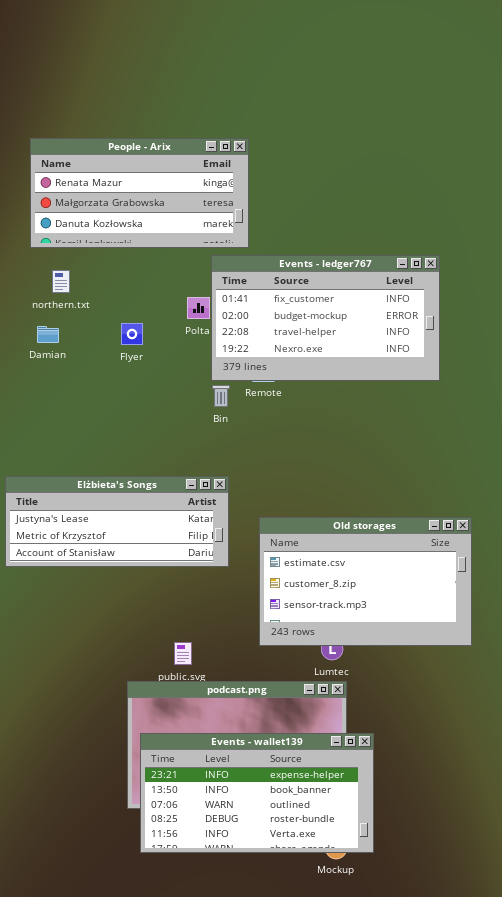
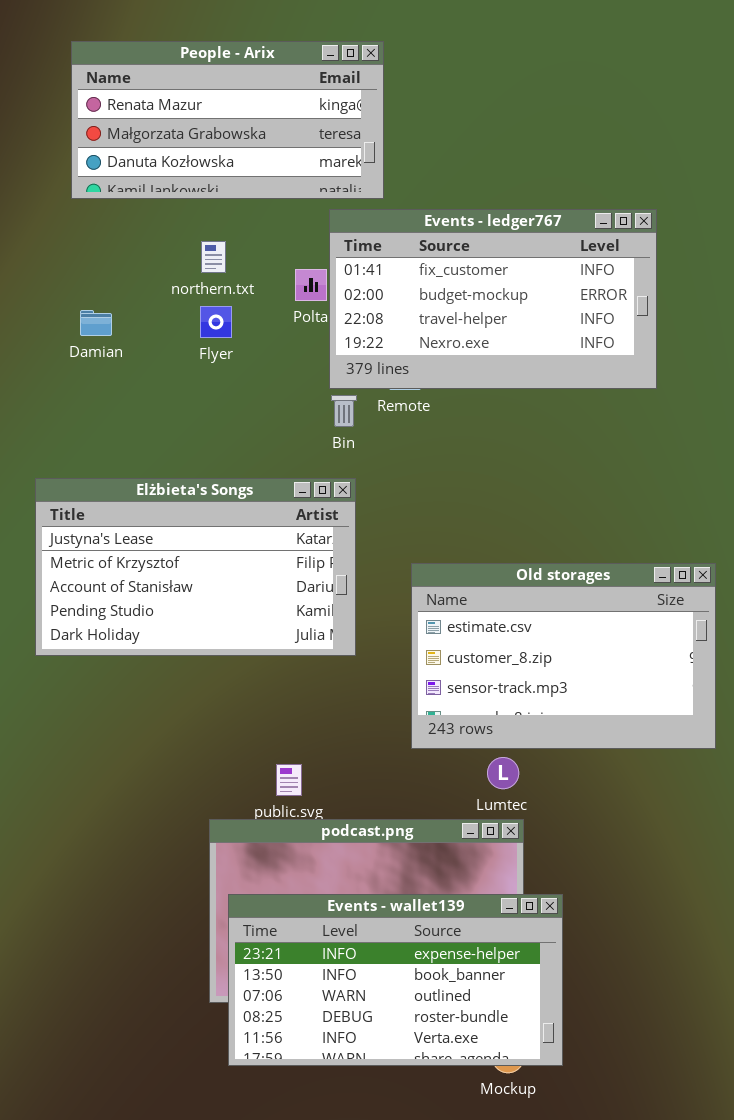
northern.txt: [52,270,70,293] -> [201,241,226,273], moved
Elżbieta's Songs: [5,476,229,567] -> [35,478,356,656], resized
Old storages: [259,517,472,646] -> [411,563,716,749], moved

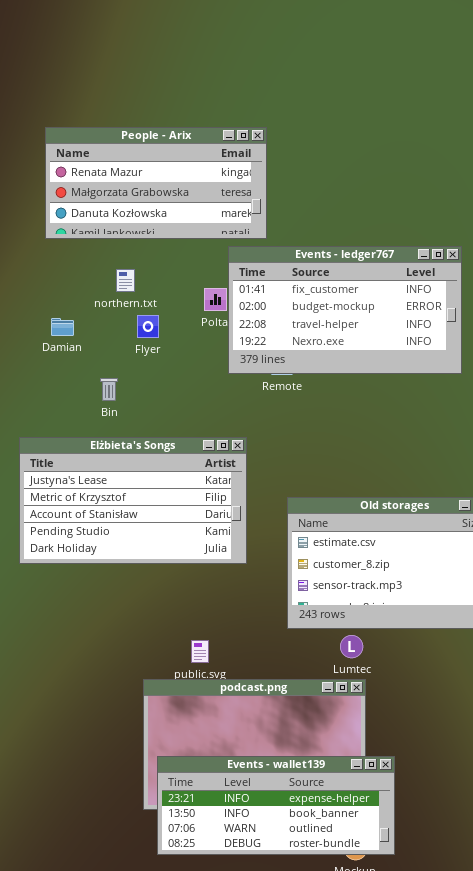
northern.txt: [201,241,226,273] -> [116,269,135,292], moved
Bin: [331,395,357,427] -> [100,378,118,401], moved
Events - wallet139: [228,894,563,1066] -> [157,756,395,855], resized

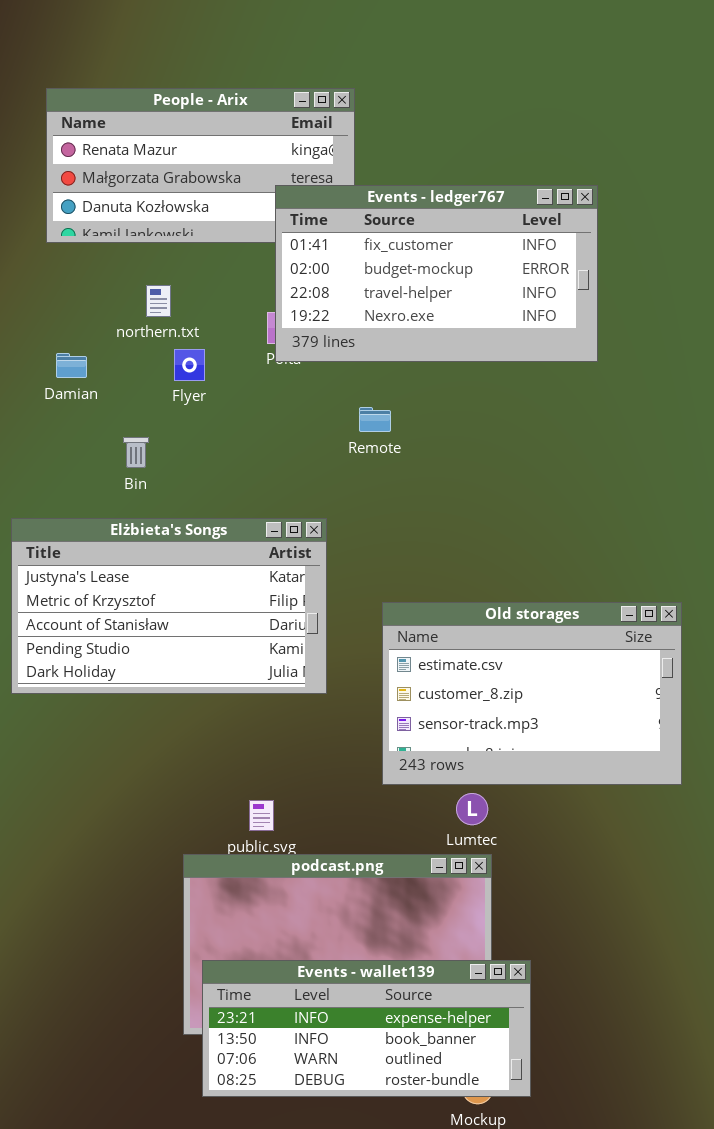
Events - ledger767: [228,246,462,374] -> [275,185,598,362], moved

